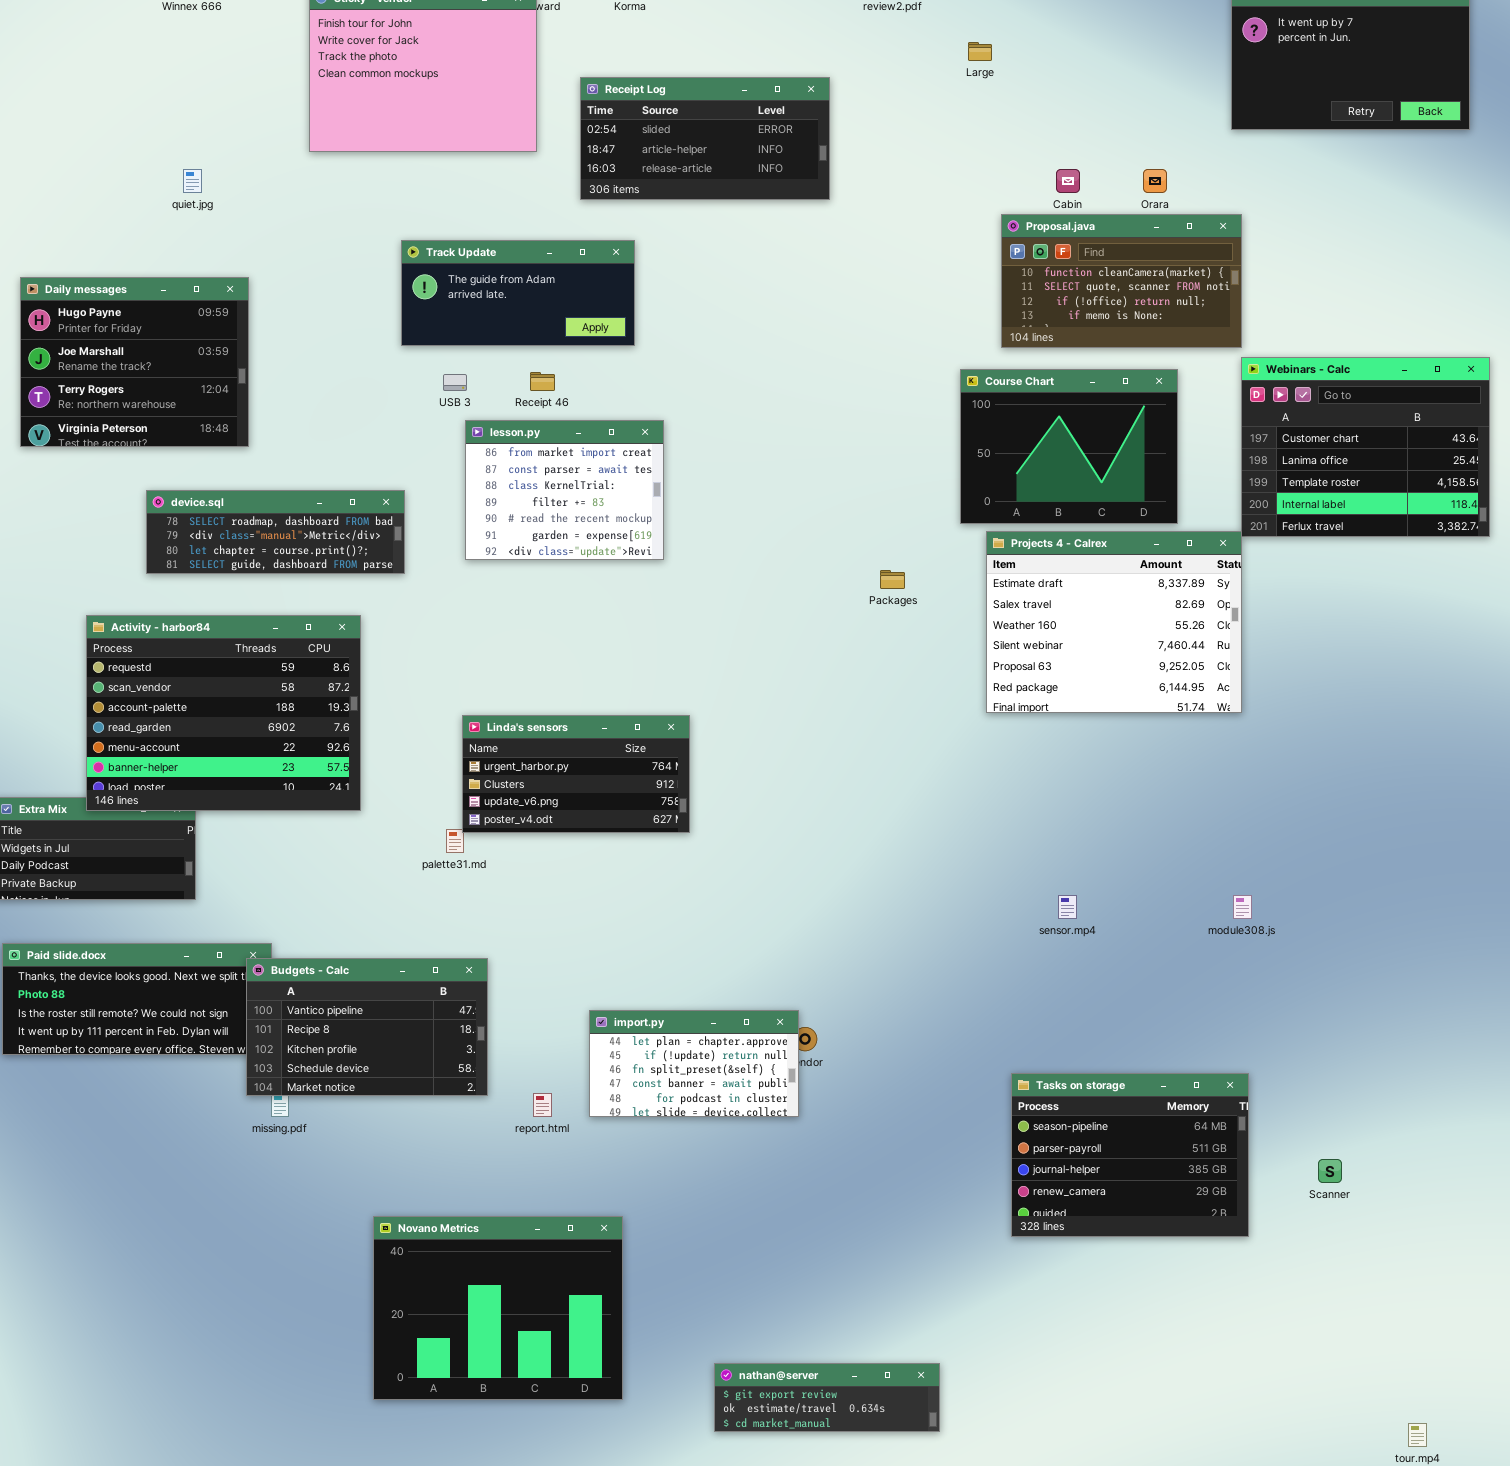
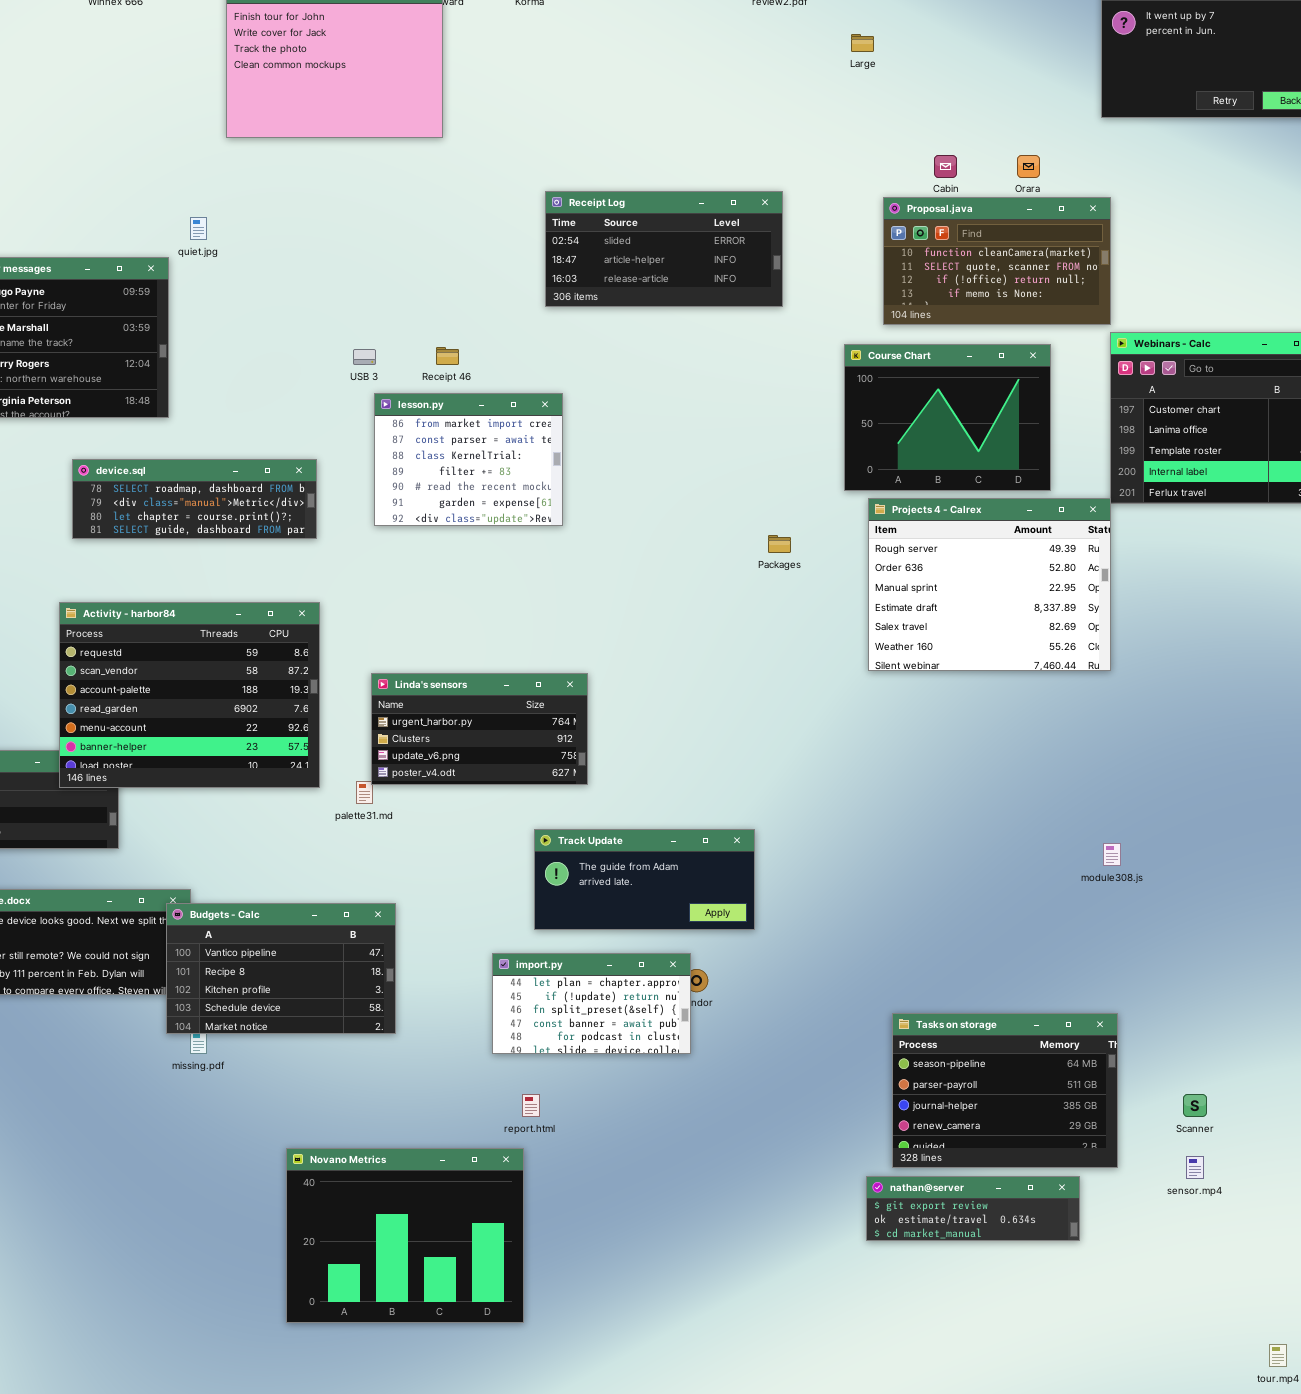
Receipt Log: [580,77,830,200] -> [545,191,783,307], moved
quiet.jpg: [183,169,202,193] -> [190,217,207,240], moved
Track Update: [401,240,635,346] -> [534,829,755,930], moved
Projects 4 - Calrex: [986,531,1242,713] -> [868,498,1111,671], scrolled up 3 rows
Activity - harbor84: [86,615,361,811] -> [59,602,320,788], moved
sensor.mp4: [1058,895,1077,919] -> [1186,1156,1204,1179], moved
report.html: [533,1093,552,1117] -> [522,1094,540,1117], moved
nathan@server: [714,1363,940,1432] -> [866,1176,1080,1241], moved

